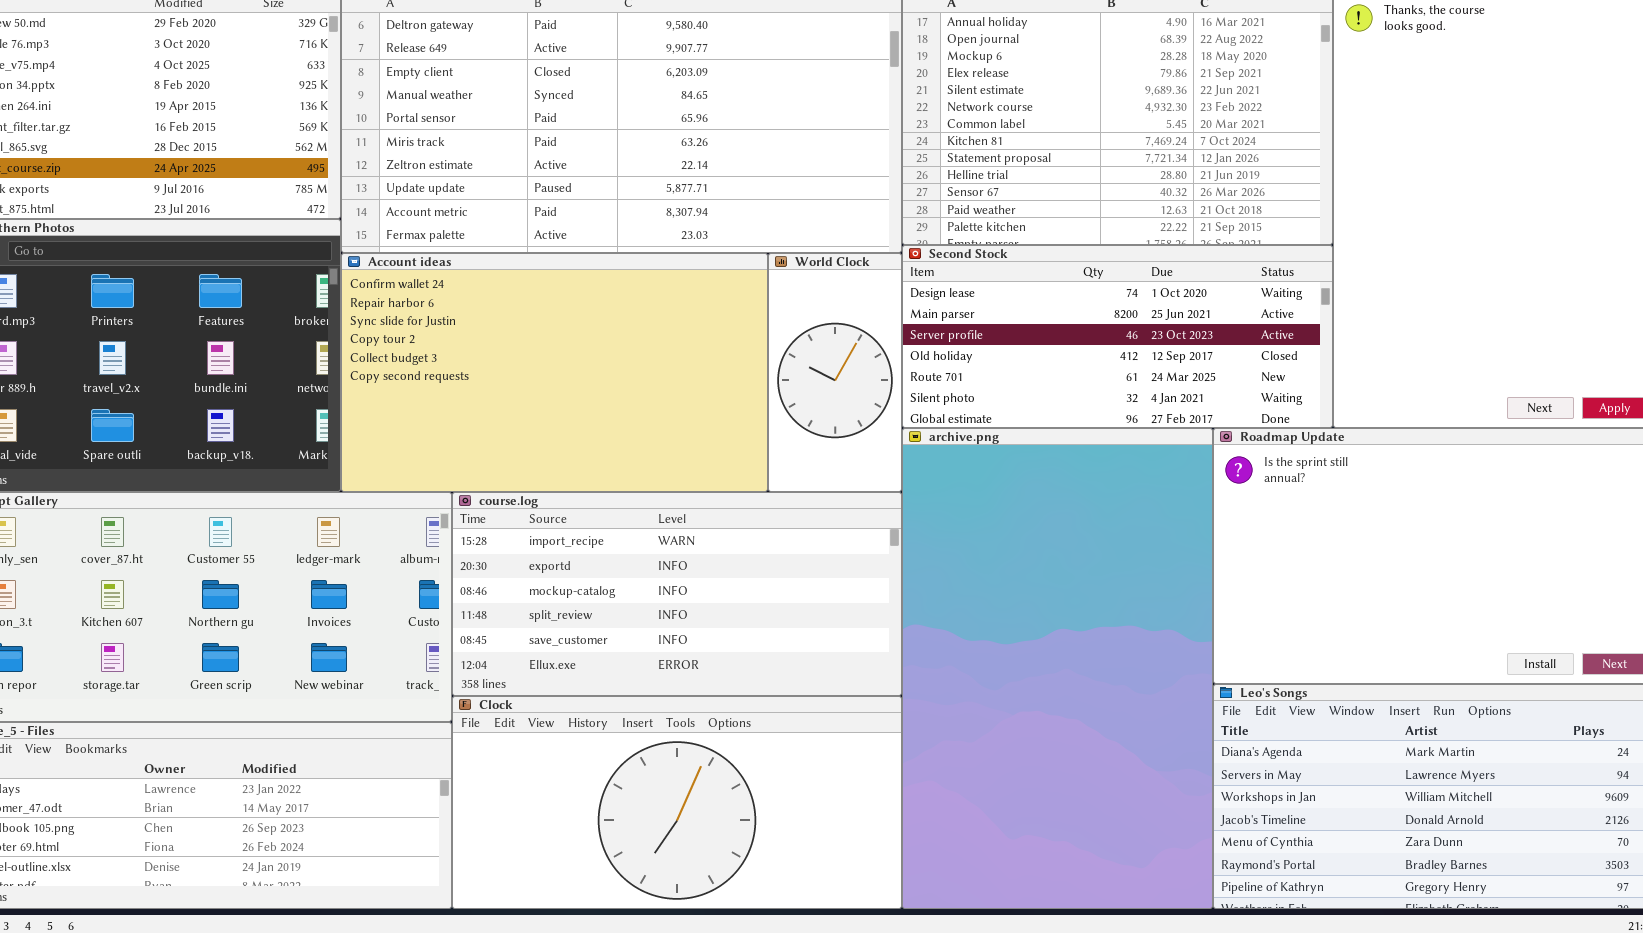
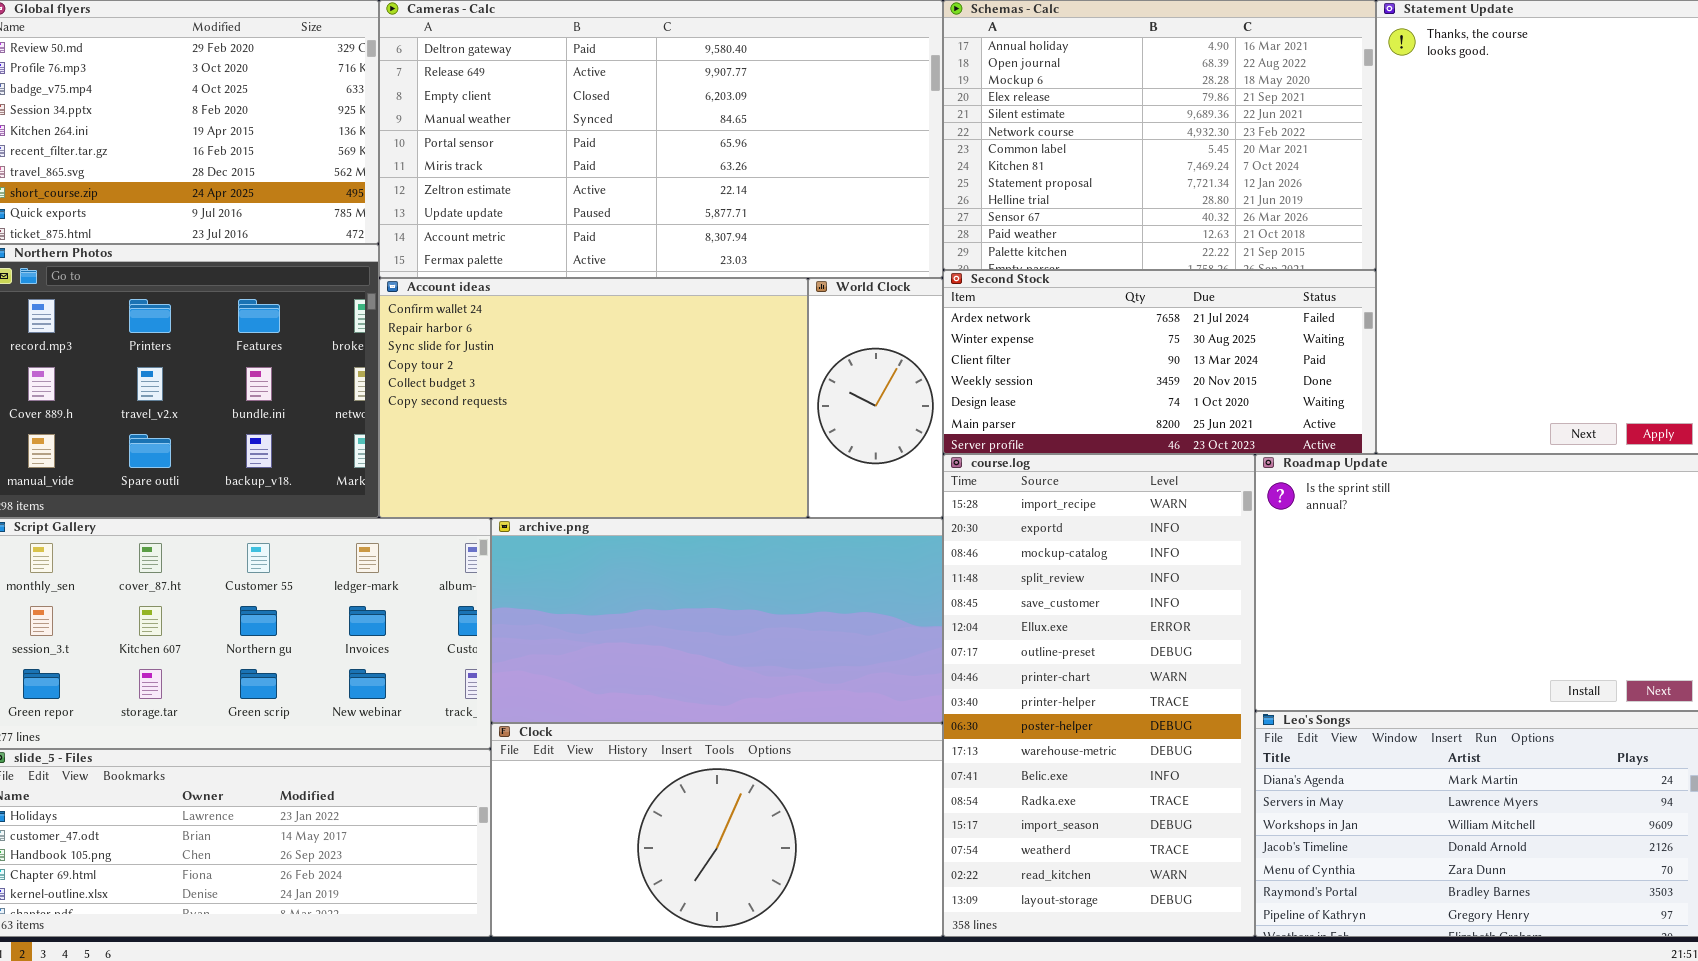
Second Stock: [902,245,1333,428] -> [943,270,1376,454], scrolled up 4 rows
archive.png: [902,428,1213,909] -> [491,518,943,723], moved, resized
course.log: [452,492,902,696] -> [943,454,1255,937], moved, resized

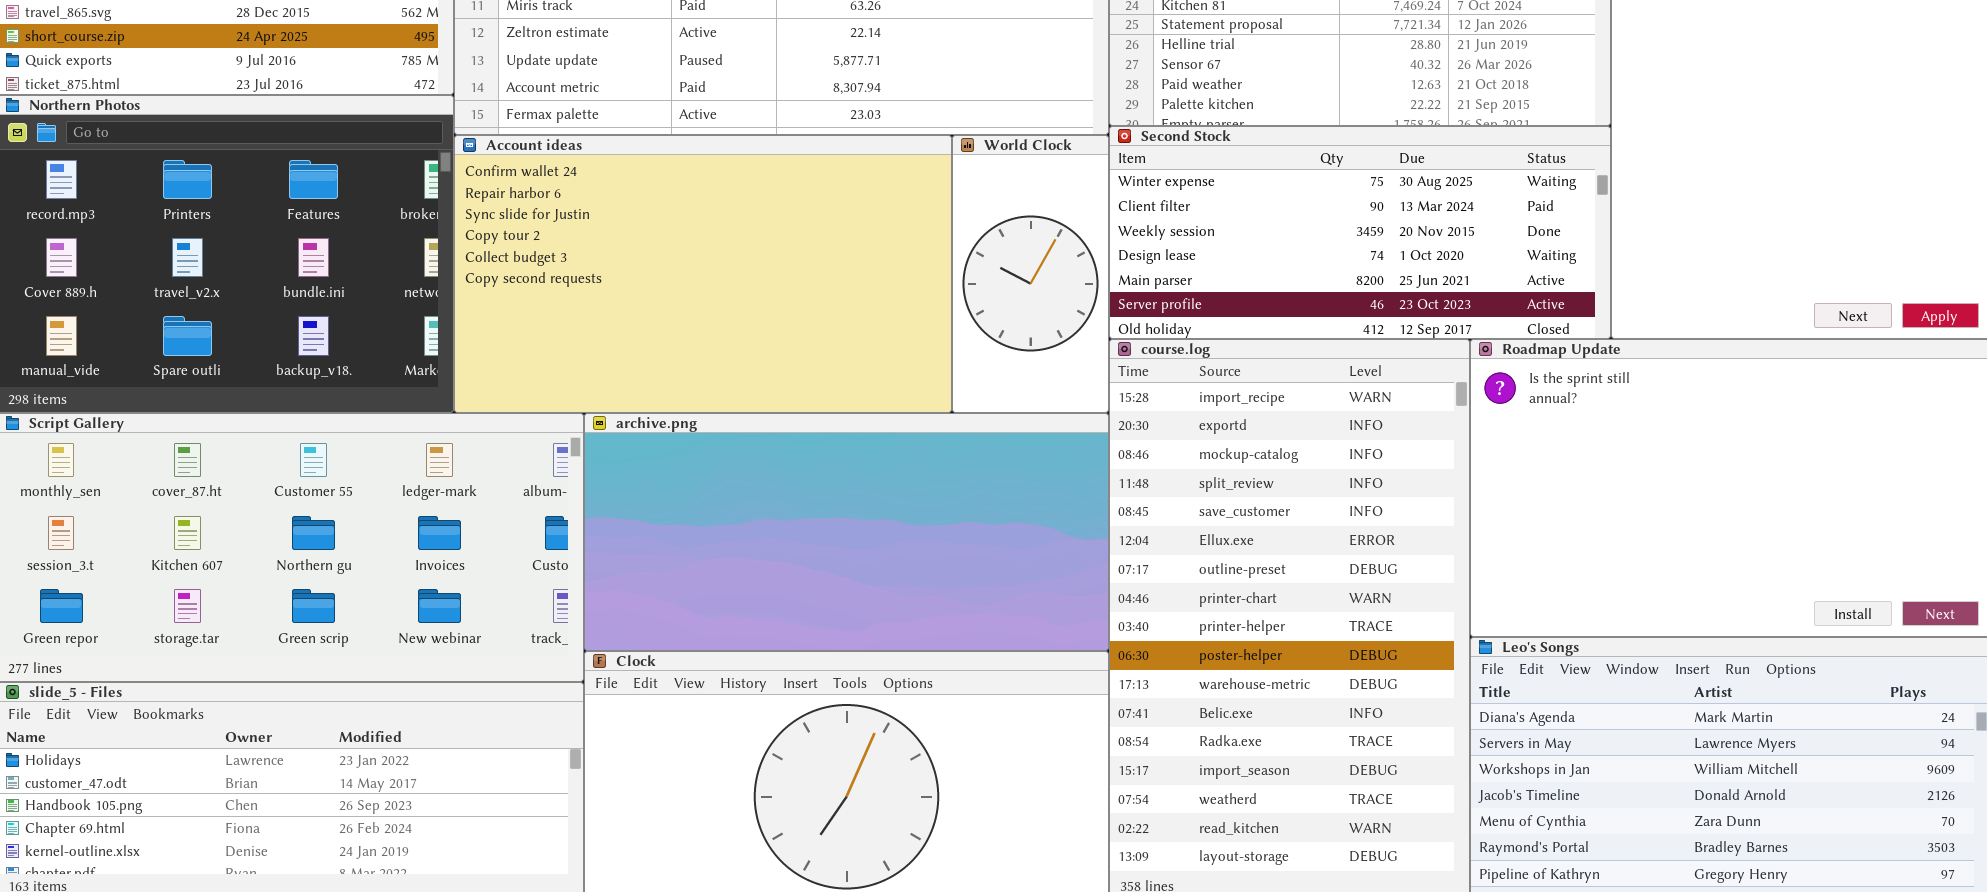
Second Stock: [943,270,1376,454] -> [1109,126,1611,339], scrolled down 1 row

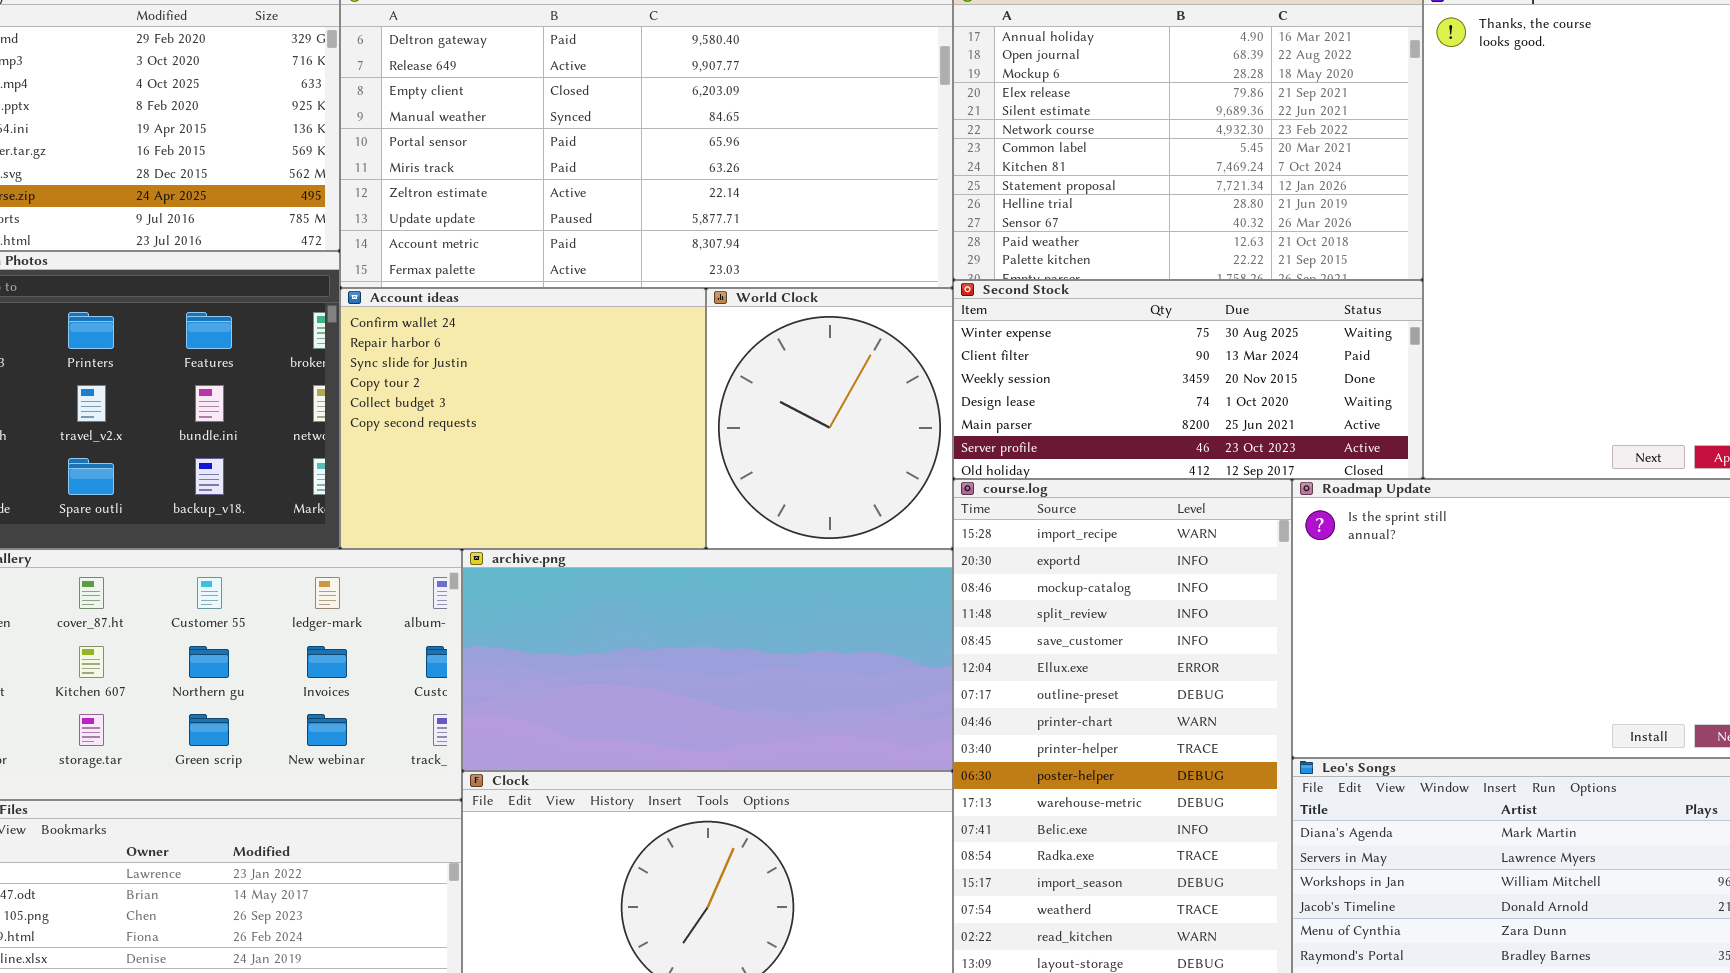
Account ideas: [454,135,952,413] -> [340,288,706,549], resized
World Clock: [952,135,1109,413] -> [706,288,953,549], resized

